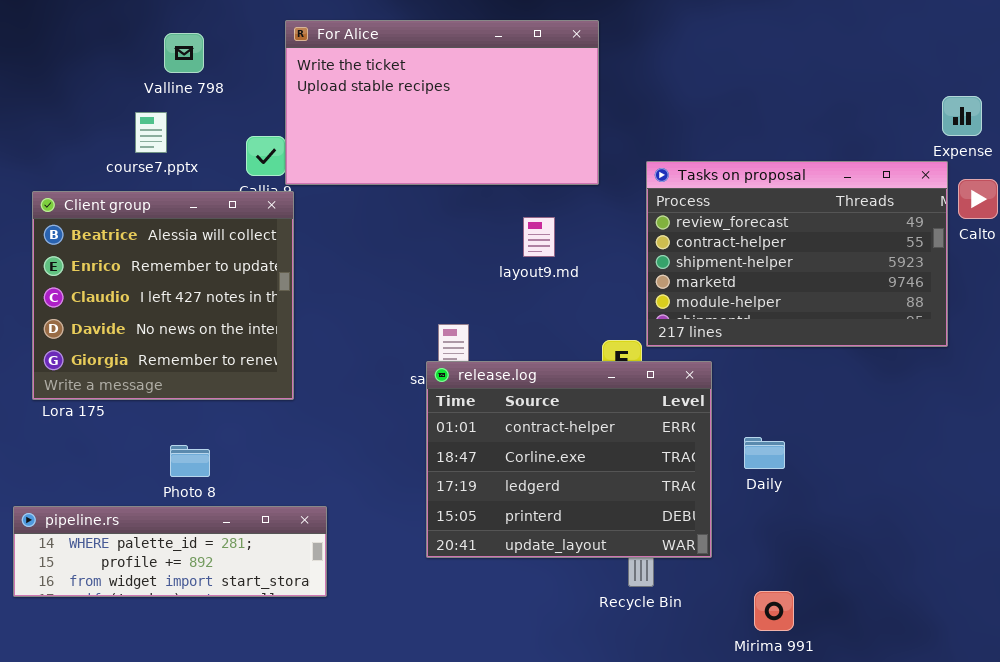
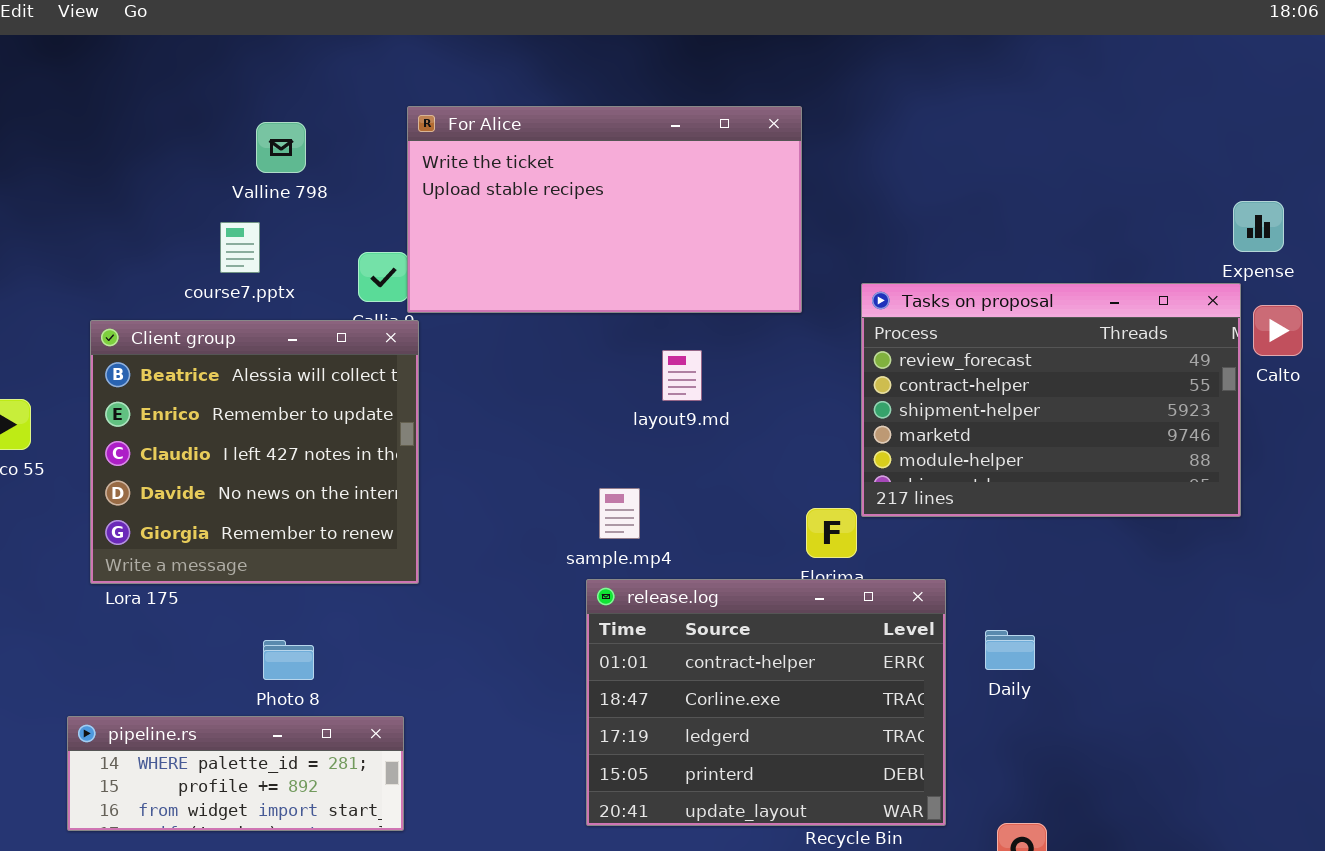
layout9.md: [523,217,555,257] -> [662,350,702,401], moved
release.log: [426,361,712,558] -> [586,579,946,826], moved
pipeline.rs: [13,506,327,597] -> [67,716,404,831], resized

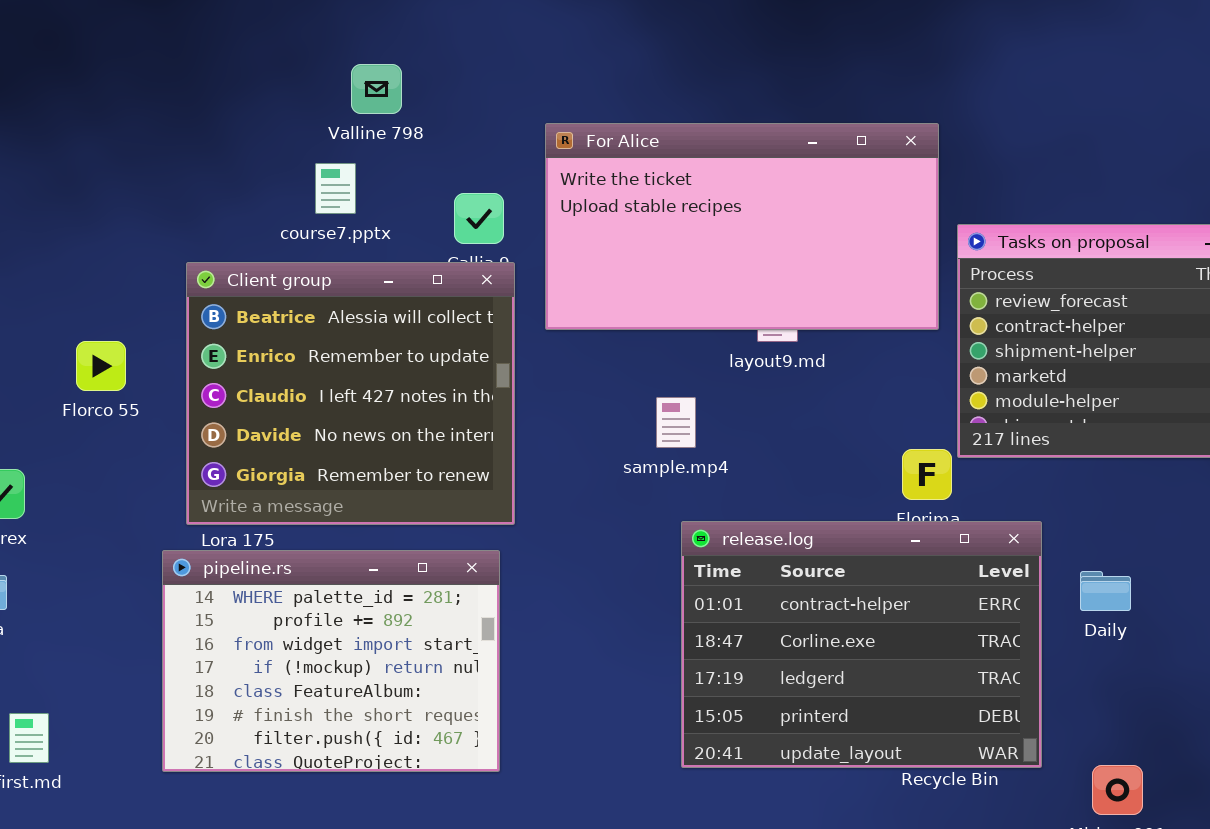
For Alice: [407,106,802,313] -> [545,123,939,330], moved
sample.mp4: [599,488,640,539] -> [656,397,696,448], moved
pipeline.rs: [67,716,404,831] -> [162,550,500,772], resized

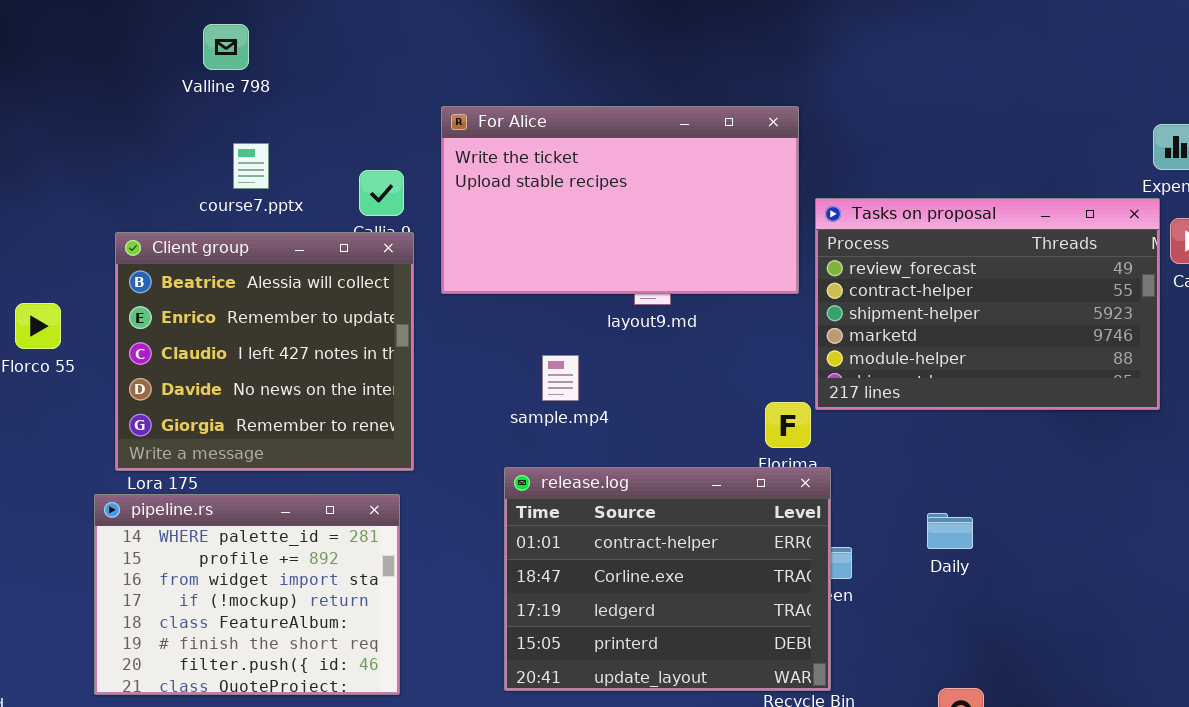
Valline 798: [351,64,402,114] -> [203,24,249,70], moved
release.log: [681,521,1042,768] -> [504,467,831,691], moved

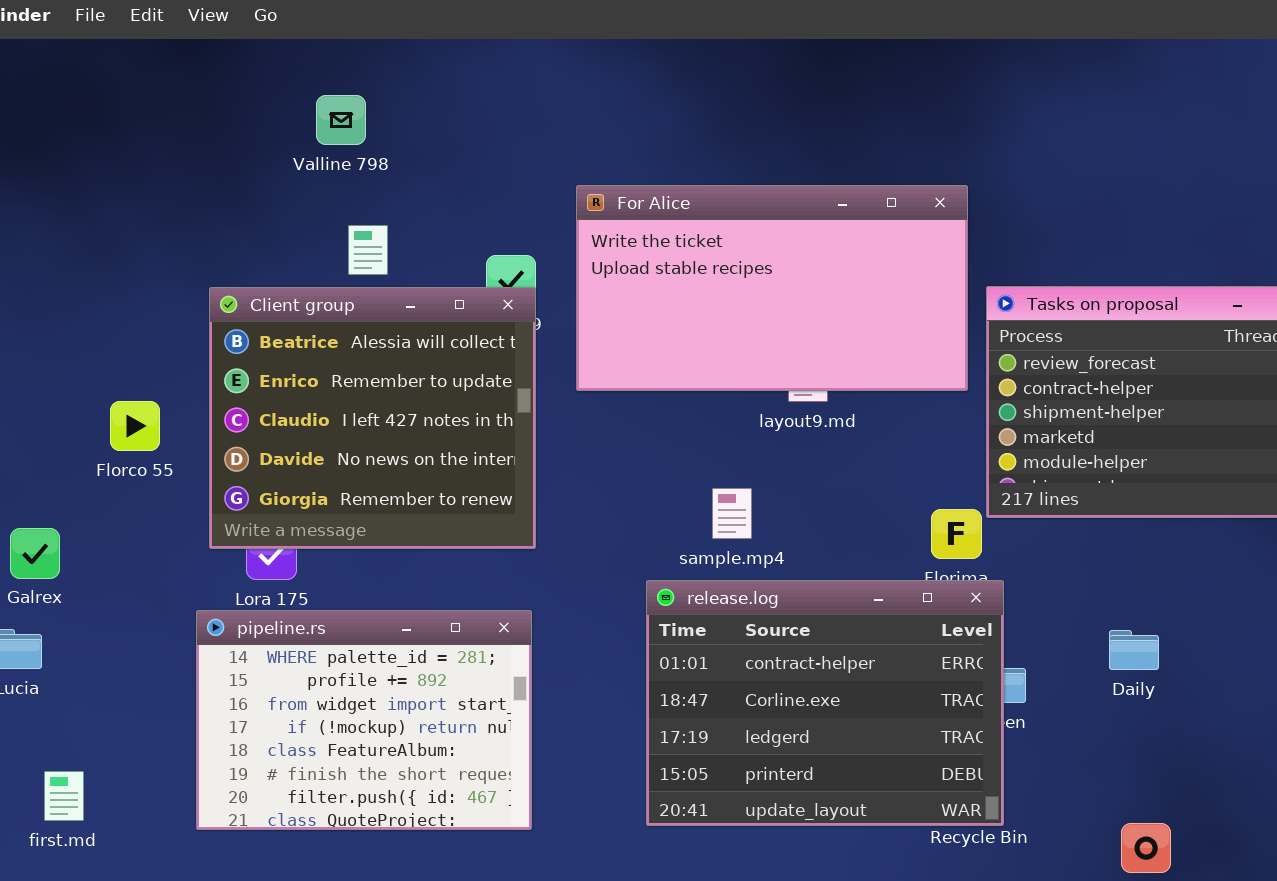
Client group: [115,232,414,471] -> [209,287,536,549], moved
sample.mp4: [542,355,579,401] -> [712,488,752,539], moved

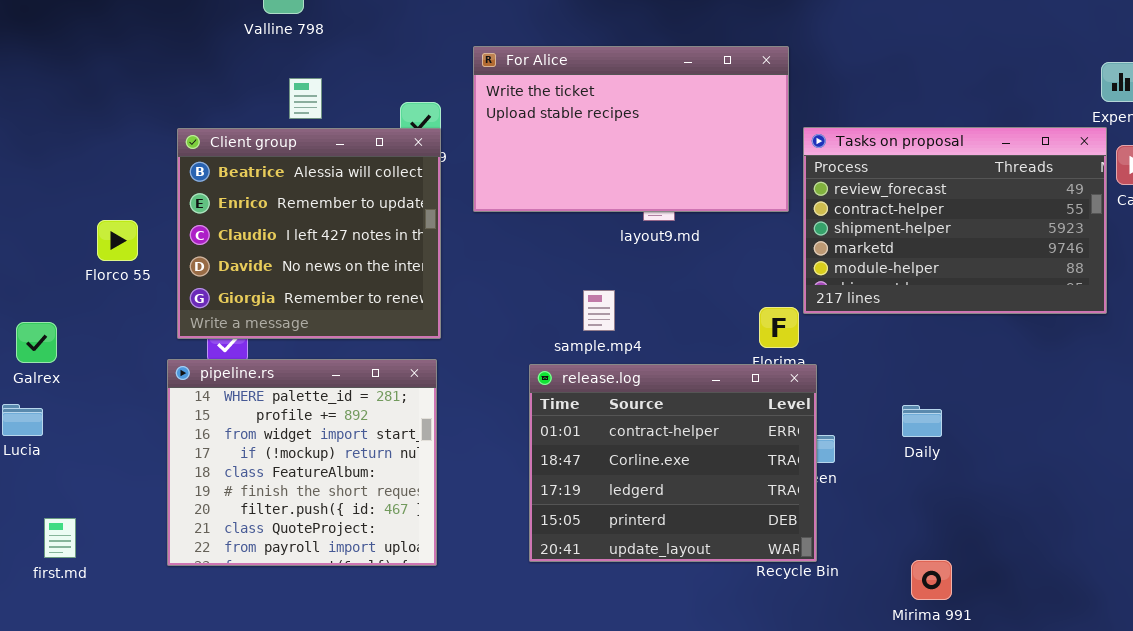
pipeline.rs: [196,610,532,830] -> [167,359,437,566], resized

